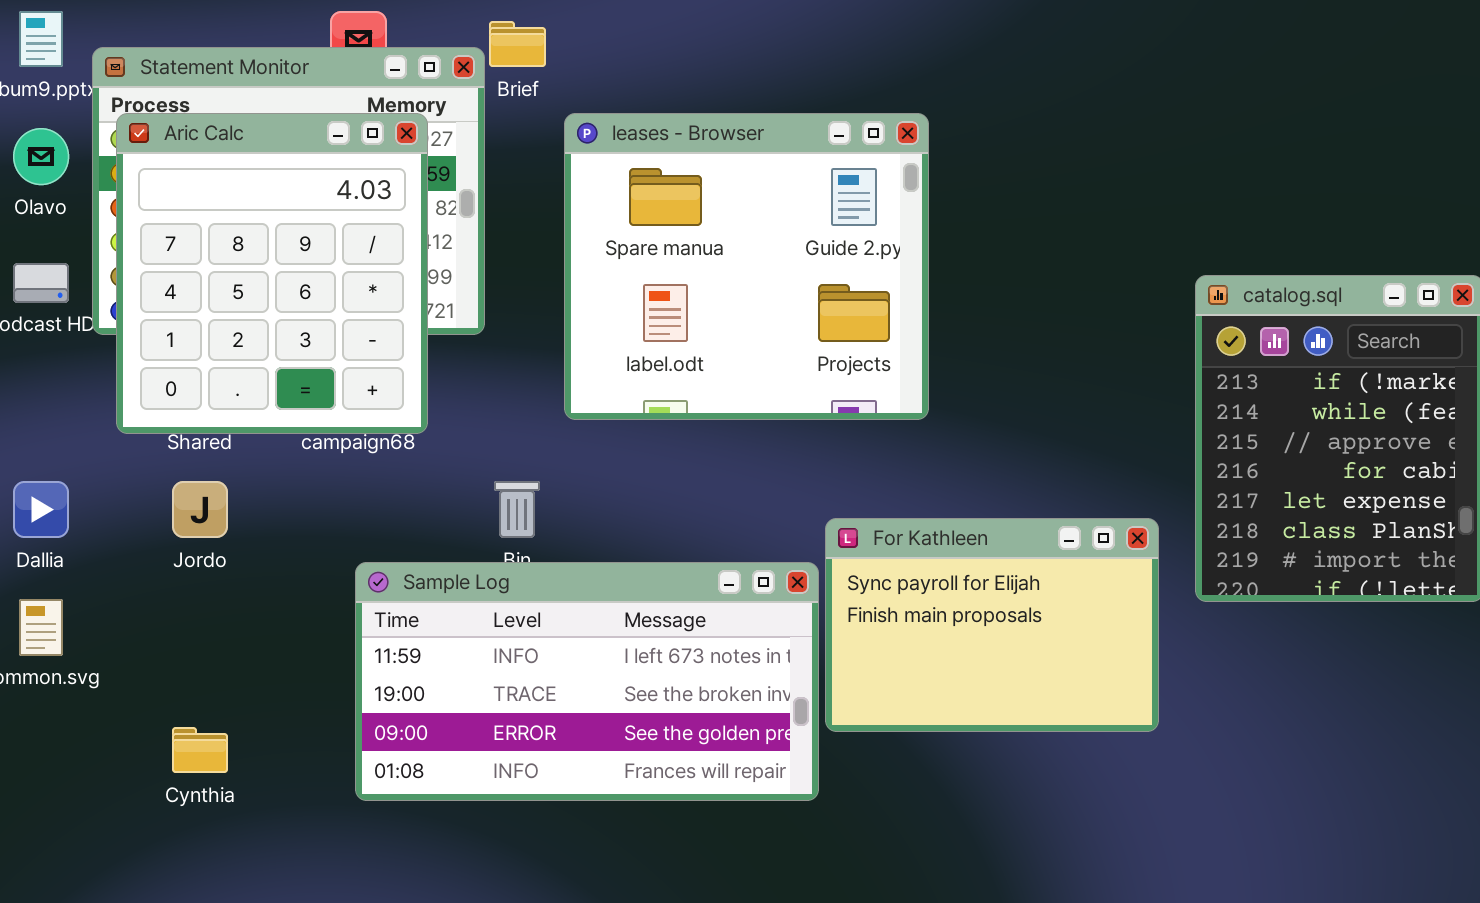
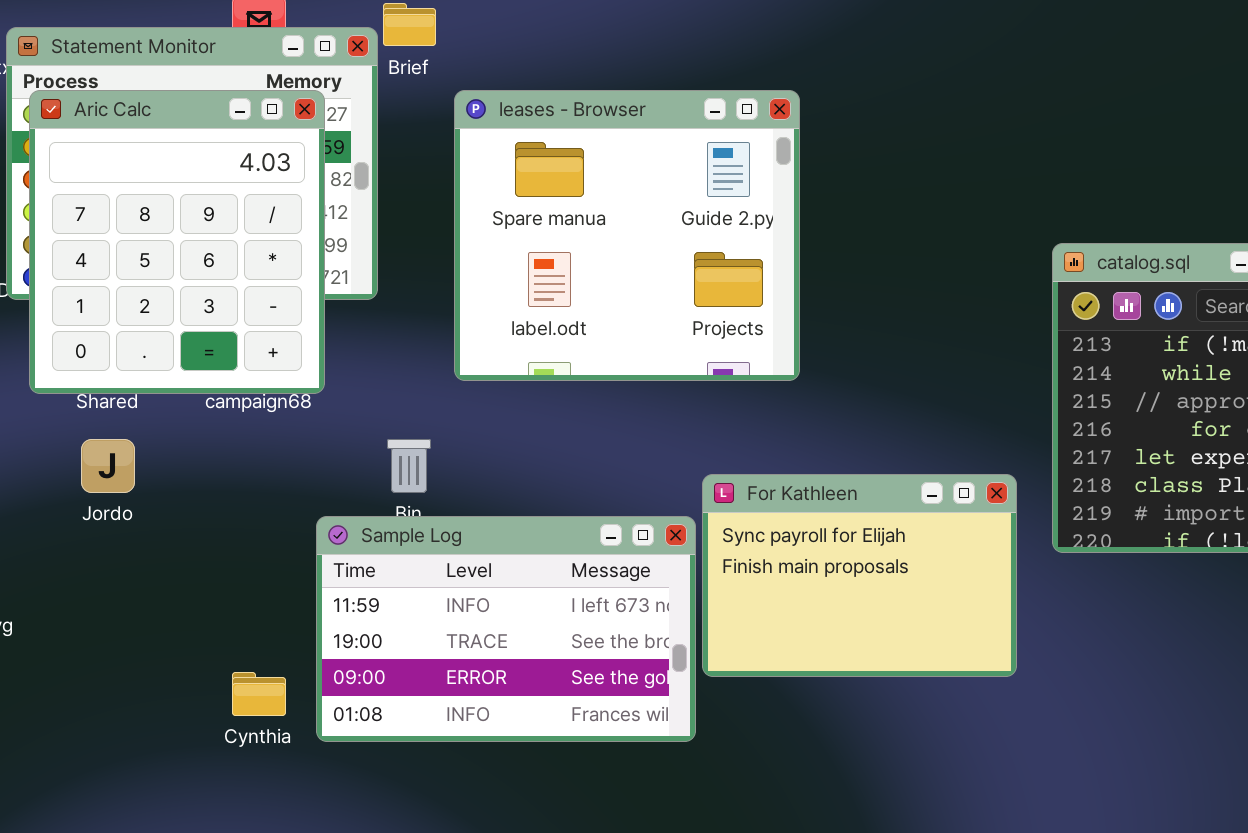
Sample Log: [355,562,819,801] -> [316,516,696,742], resized
Cynthia: [172,727,228,773] -> [232,672,286,716], moved

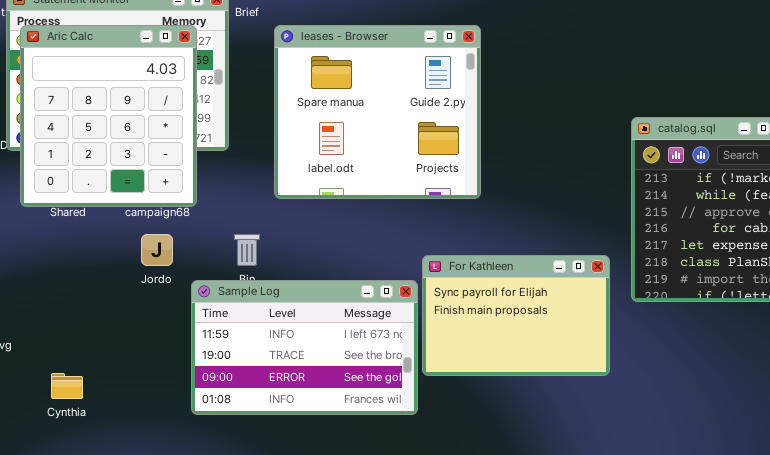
Jordo: [81,439,135,493] -> [141,234,173,266], moved
Cynthia: [232,672,286,716] -> [51,373,83,399], moved

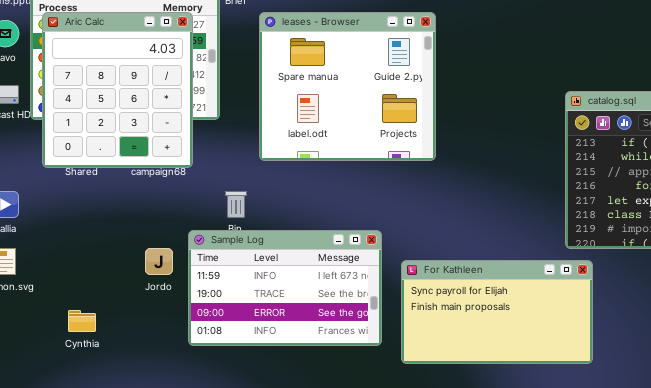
Jordo: [141,234,173,266] -> [145,248,173,275], moved
For Kathleen: [422,255,610,376] -> [401,260,593,364], moved, resized

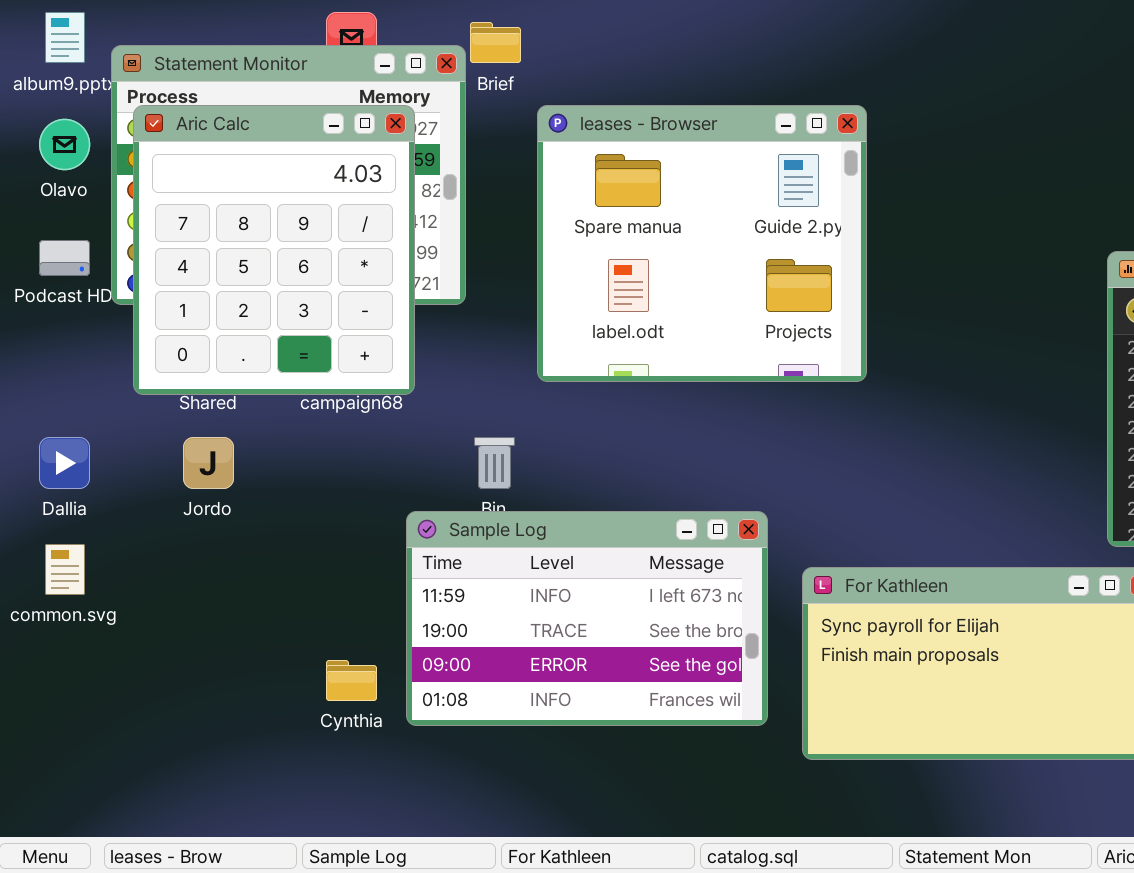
Jordo: [145,248,173,275] -> [183,437,234,489], moved
Cynthia: [68,310,96,332] -> [326,660,377,701], moved

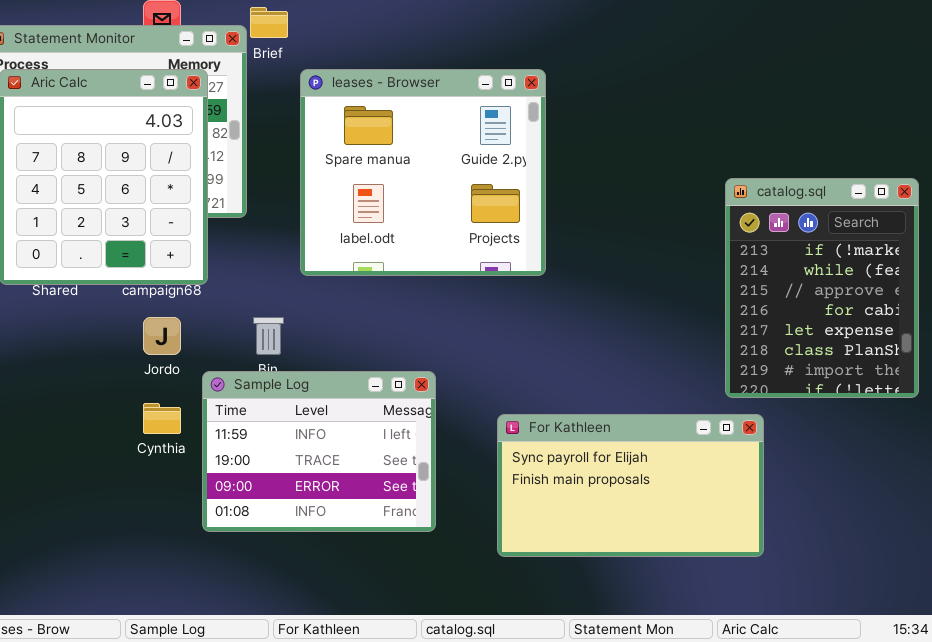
Jordo: [183,437,234,489] -> [143,317,181,355], moved
Sample Log: [406,511,768,726] -> [202,371,436,532], resized
Cynthia: [326,660,377,701] -> [143,403,181,434], moved

